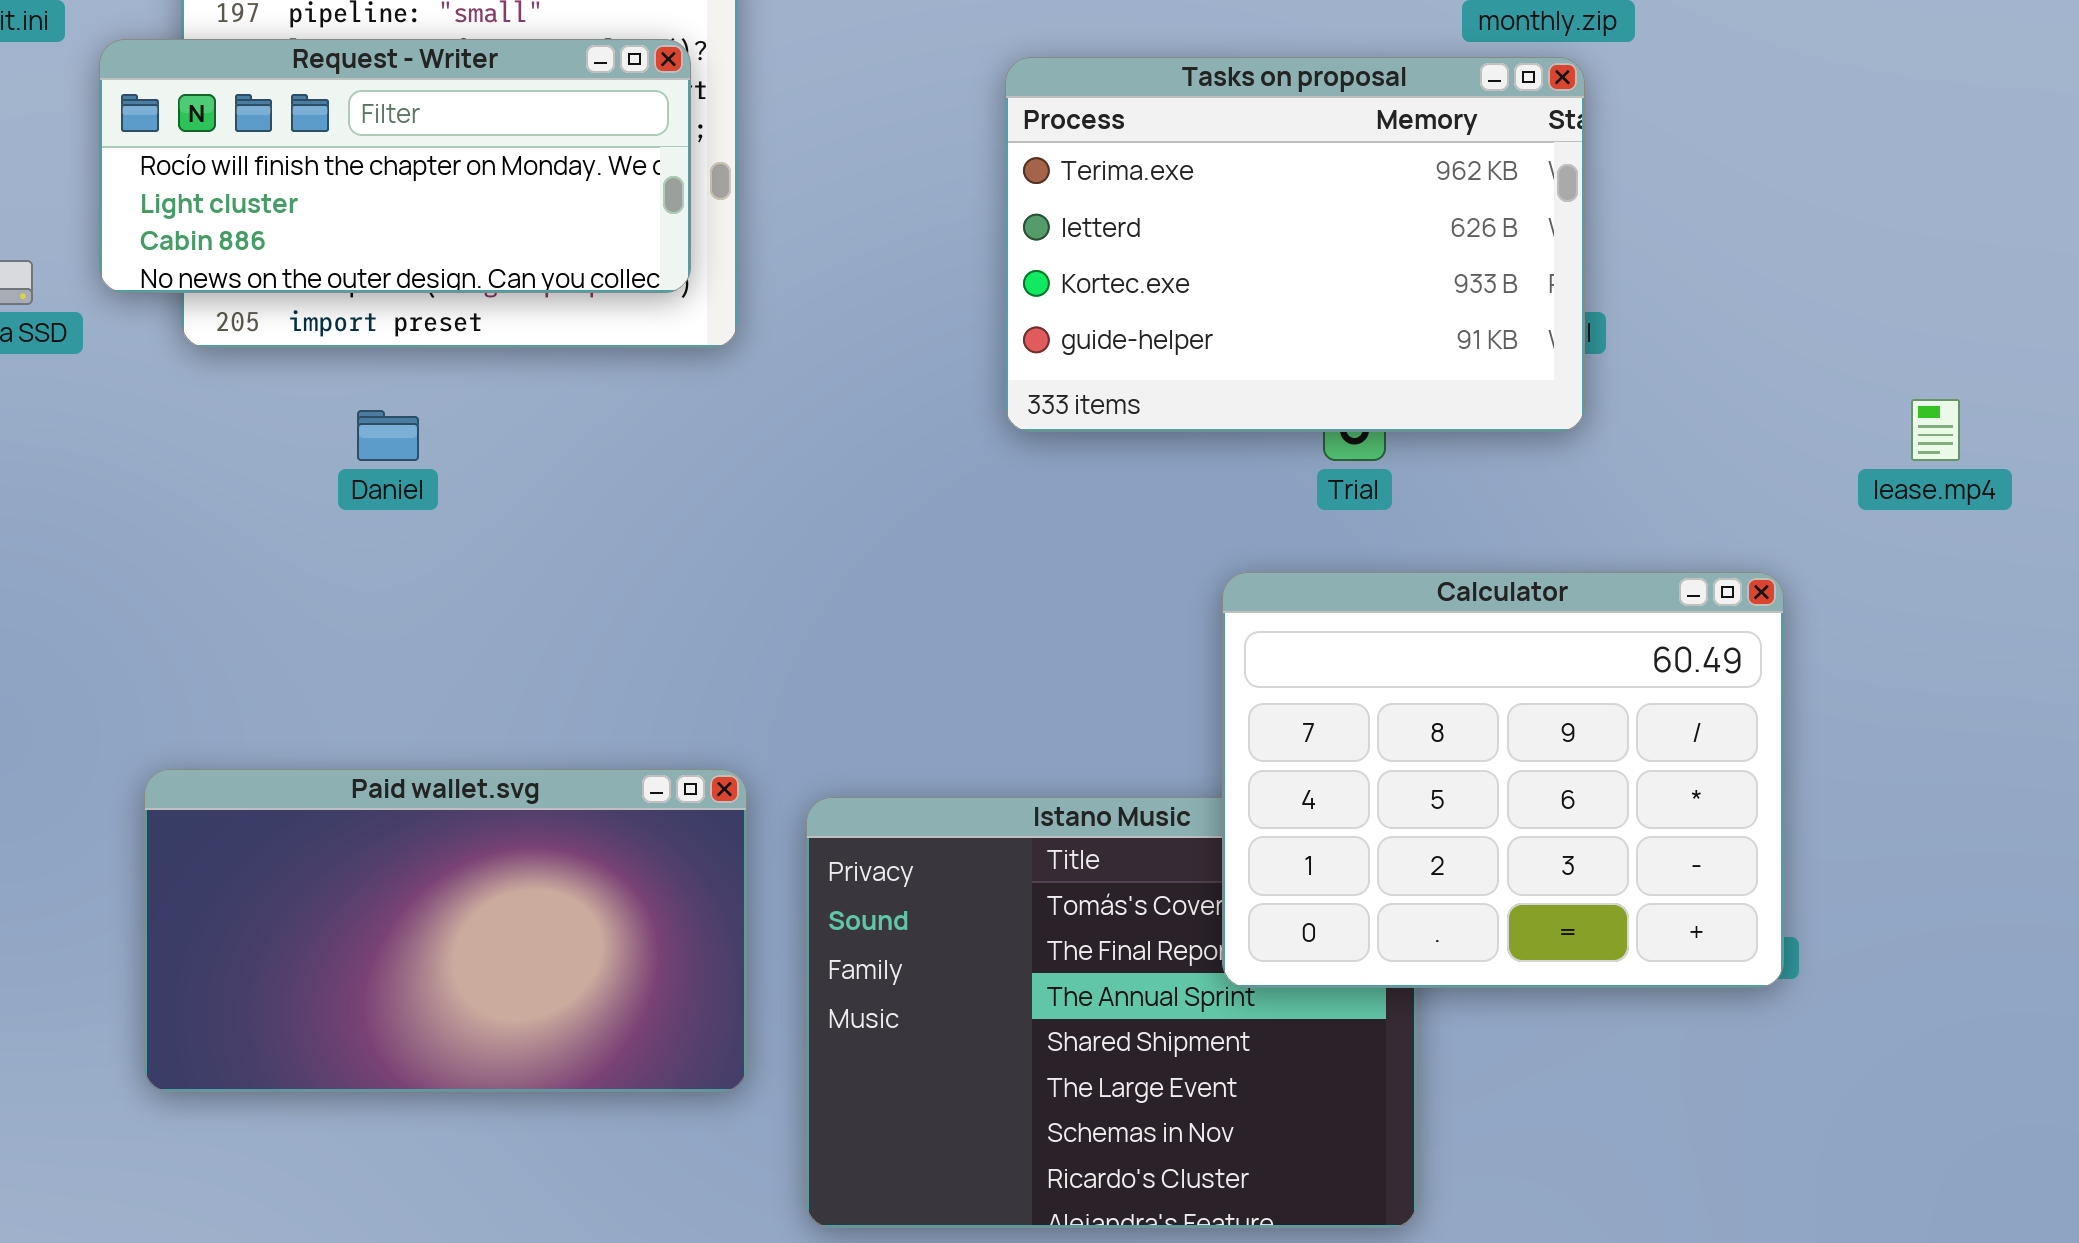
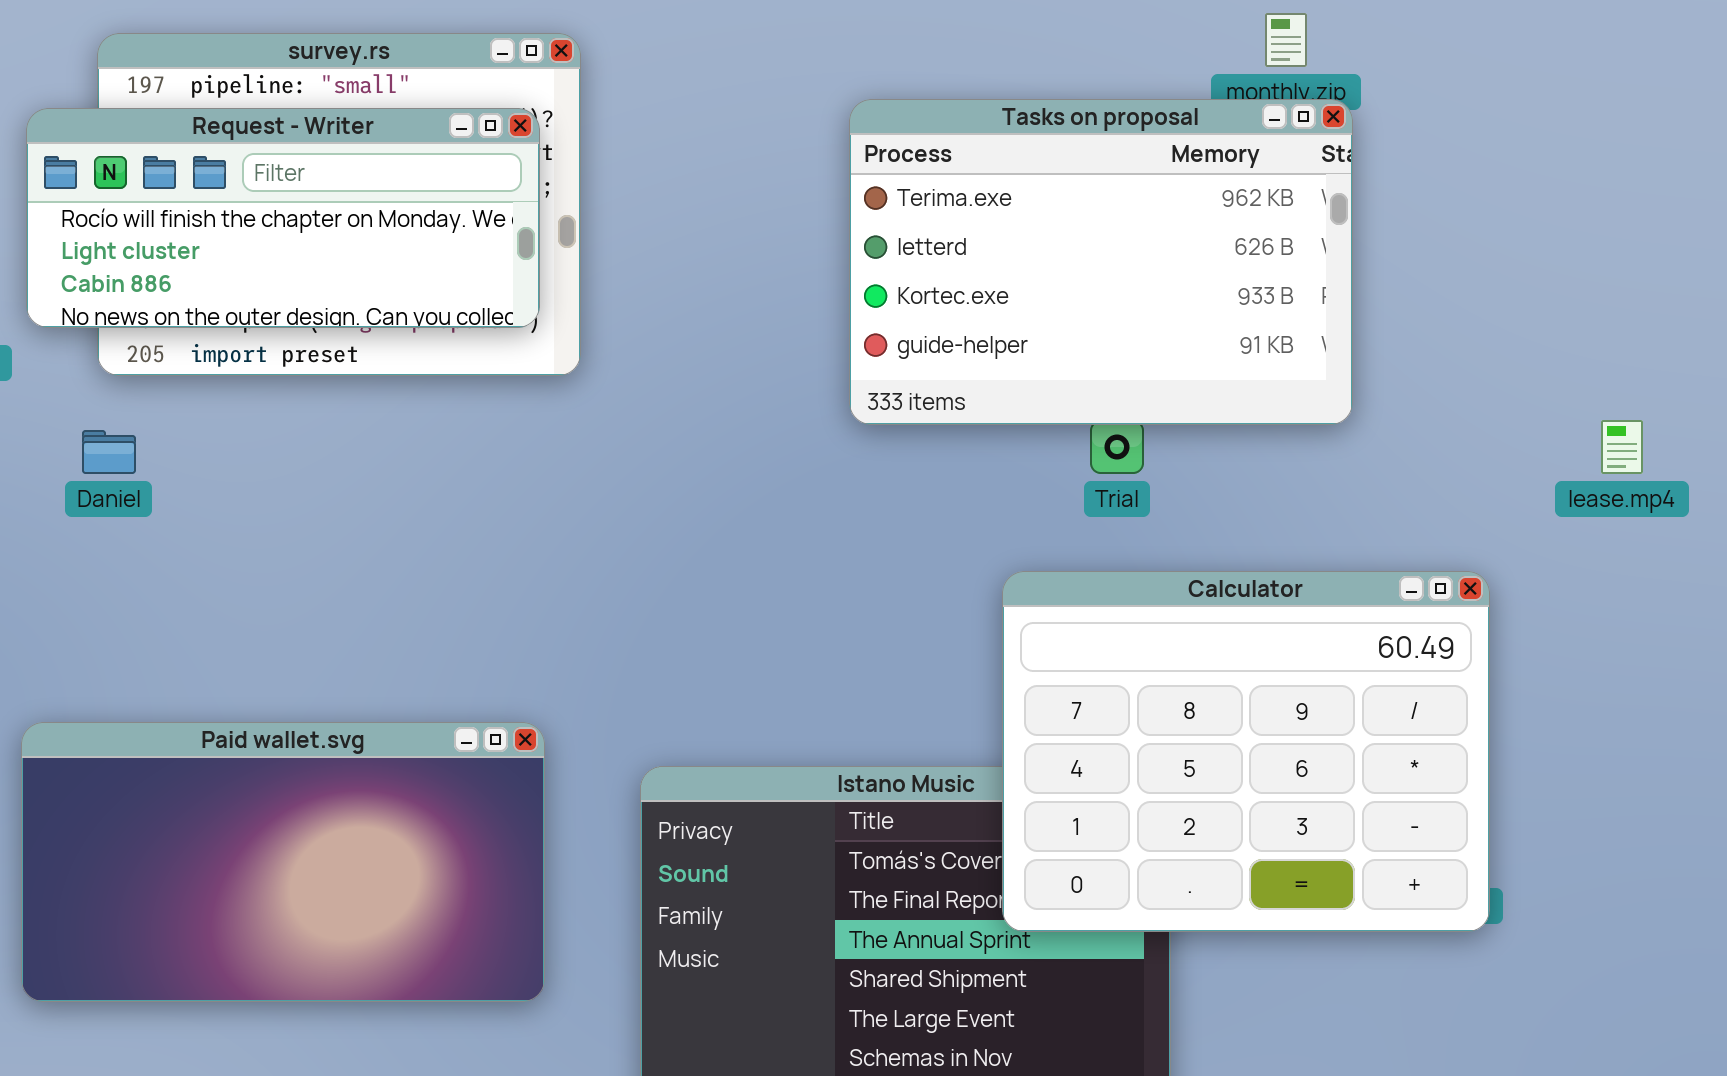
Tasks on proposal: [1005,57,1585,432] -> [849,99,1353,425], moved
Daniel: [357,410,419,461] -> [82,430,136,474], moved
Paid wallet.svg: [144,769,747,1092] -> [21,722,545,1002], moved

